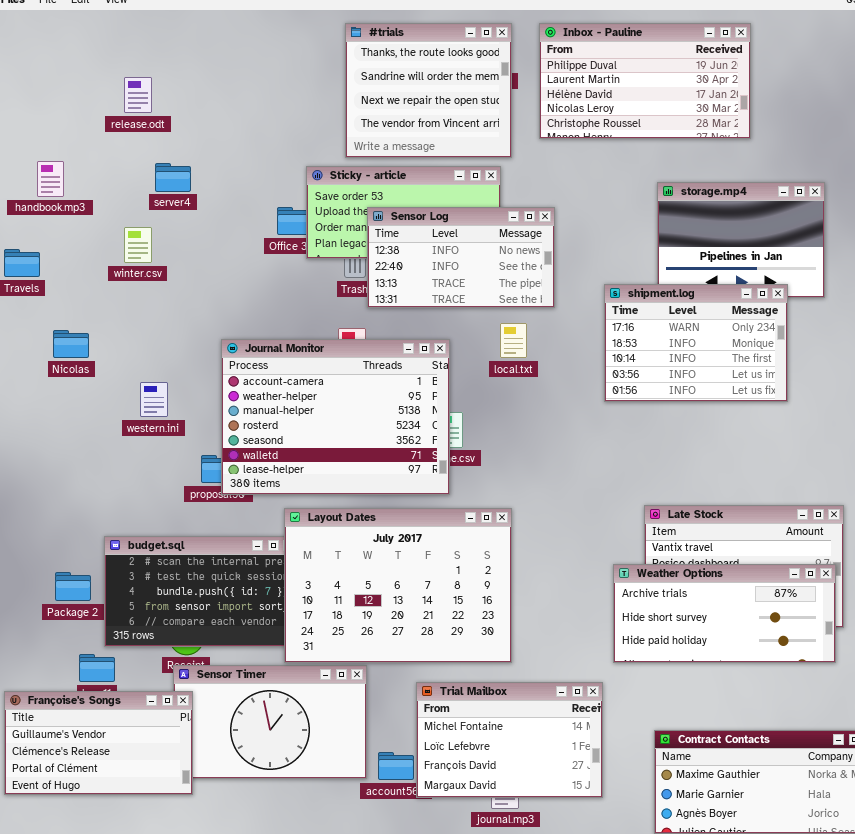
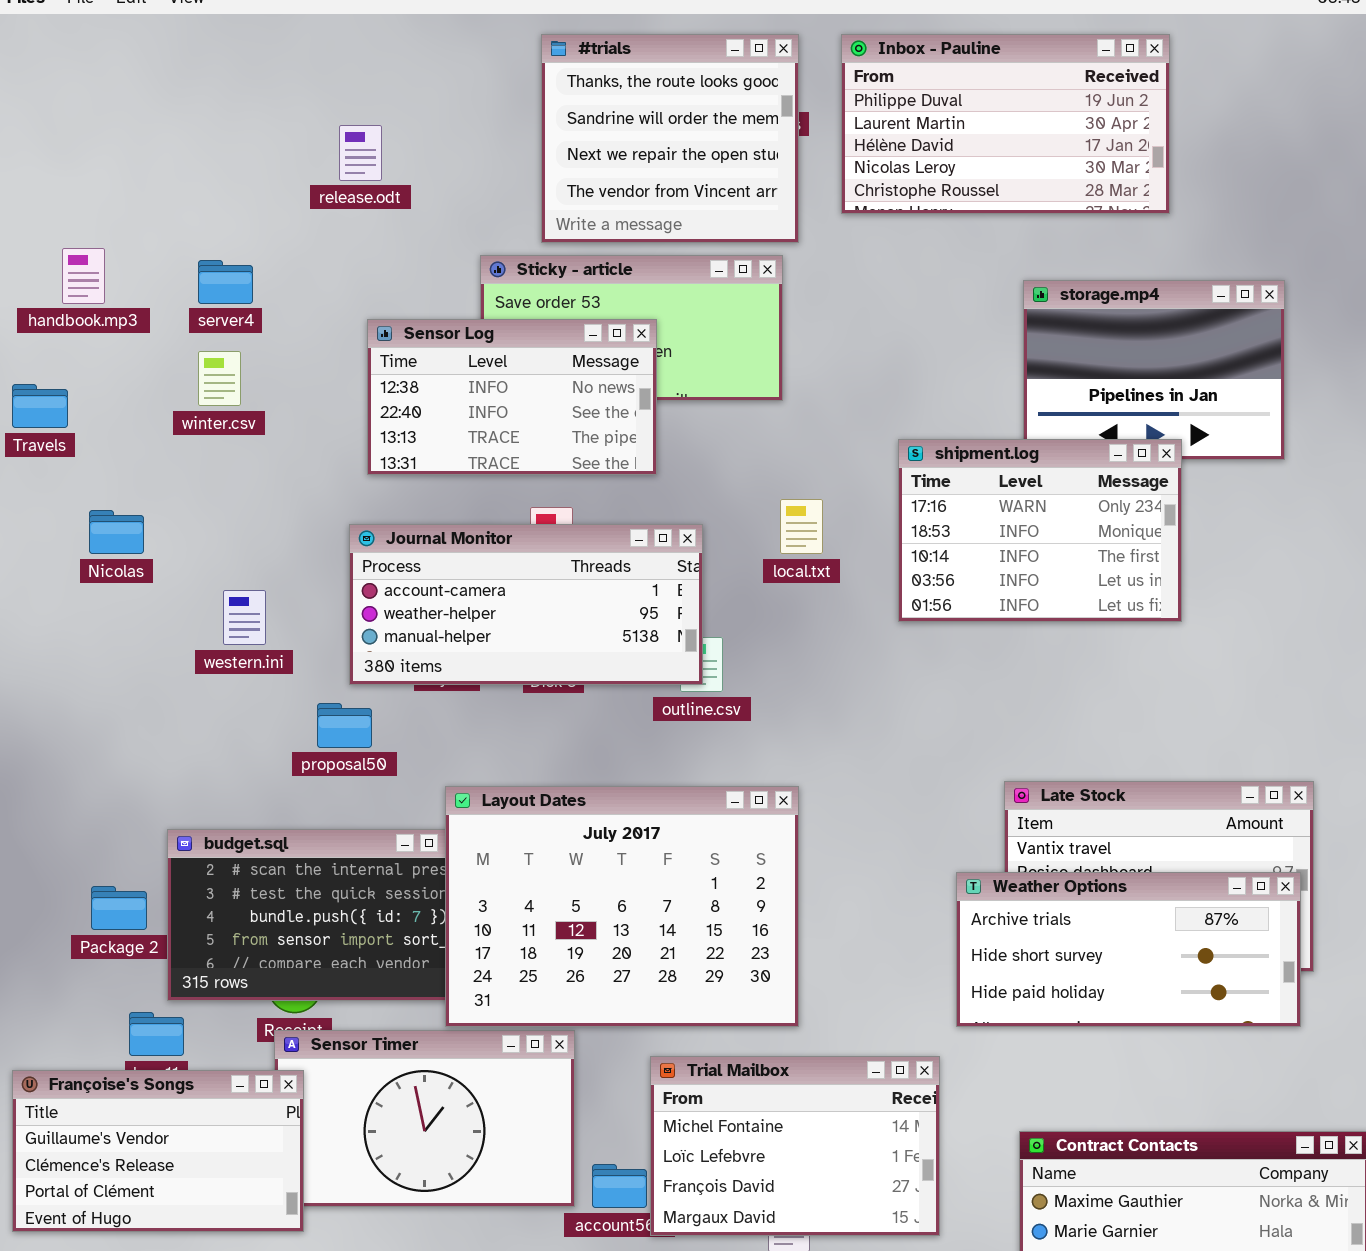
release.odt: [124,77,152,113] -> [339,125,382,181], moved
server4: [155,163,191,192] -> [198,260,253,304], moved
Sensor Log: [367,207,555,308] -> [367,319,657,475], moved
shipment.log: [604,284,788,402] -> [898,439,1182,622], moved
Journal Monitor: [221,339,450,495] -> [349,524,703,685], resized

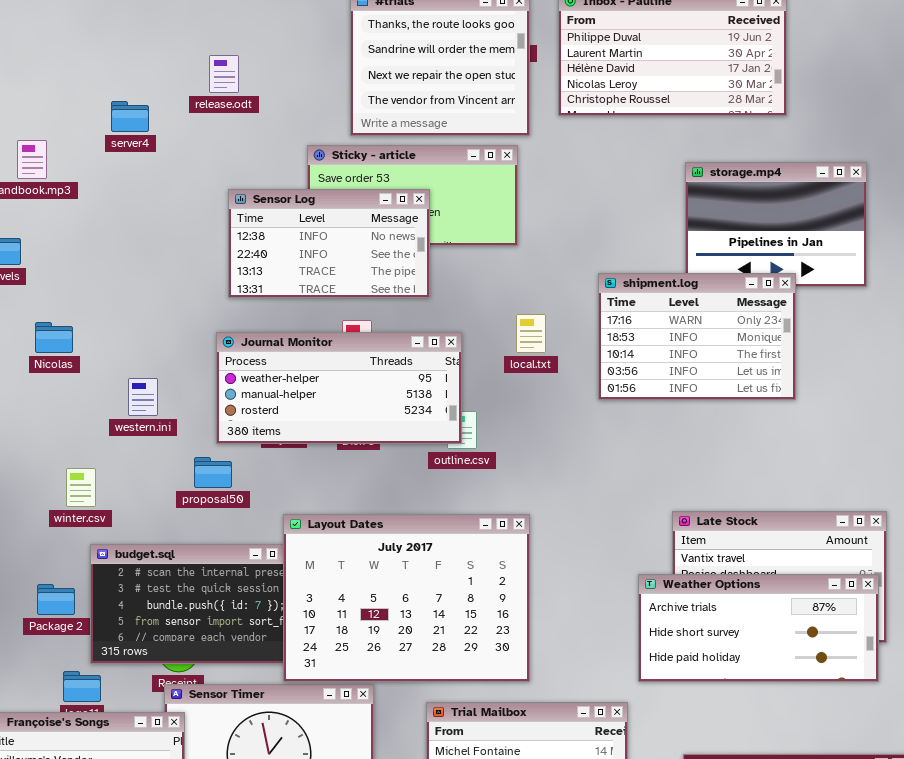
server4: [198,260,253,304] -> [111,101,149,132], moved
winter.csv: [198,351,241,406] -> [66,468,96,507], moved
Journal Monitor: [349,524,703,685] -> [216,332,462,444], scrolled down 1 row

